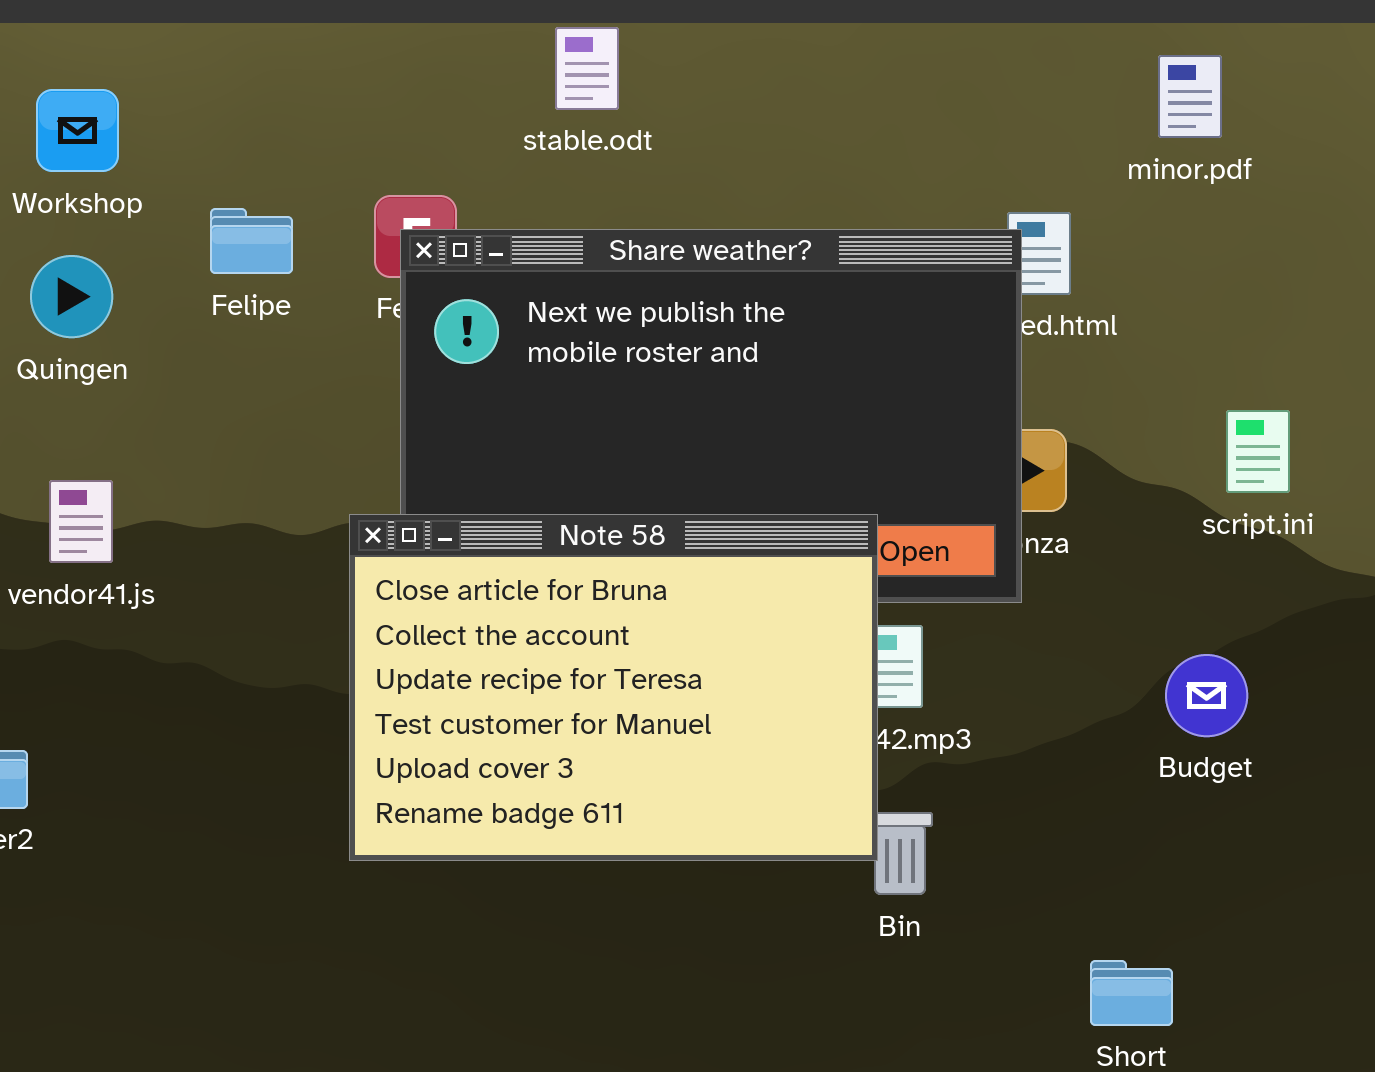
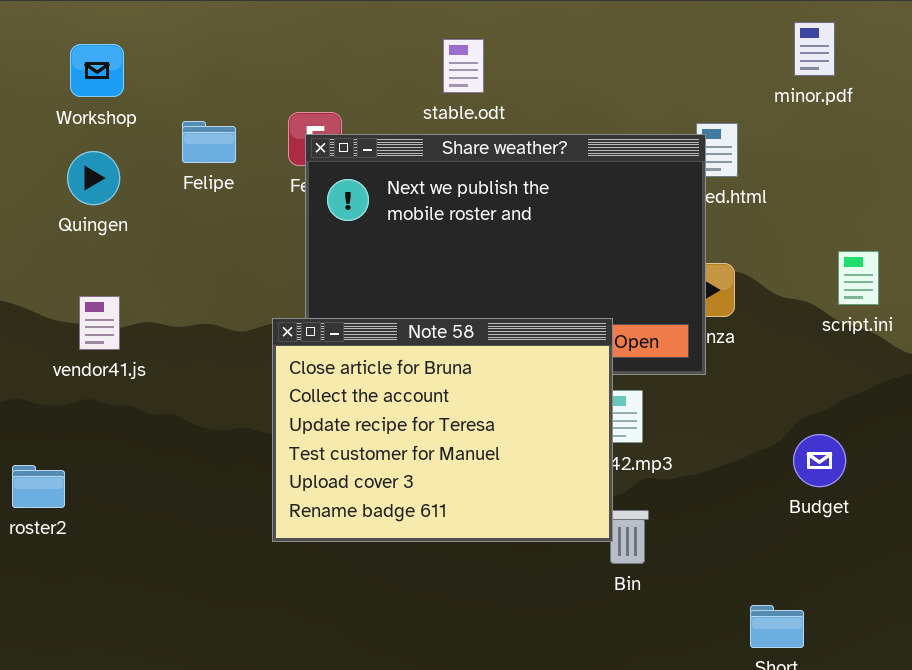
stable.odt: [555,27,619,110] -> [443,39,484,93], moved
Budget: [1165,654,1248,737] -> [793,434,846,487], moved

